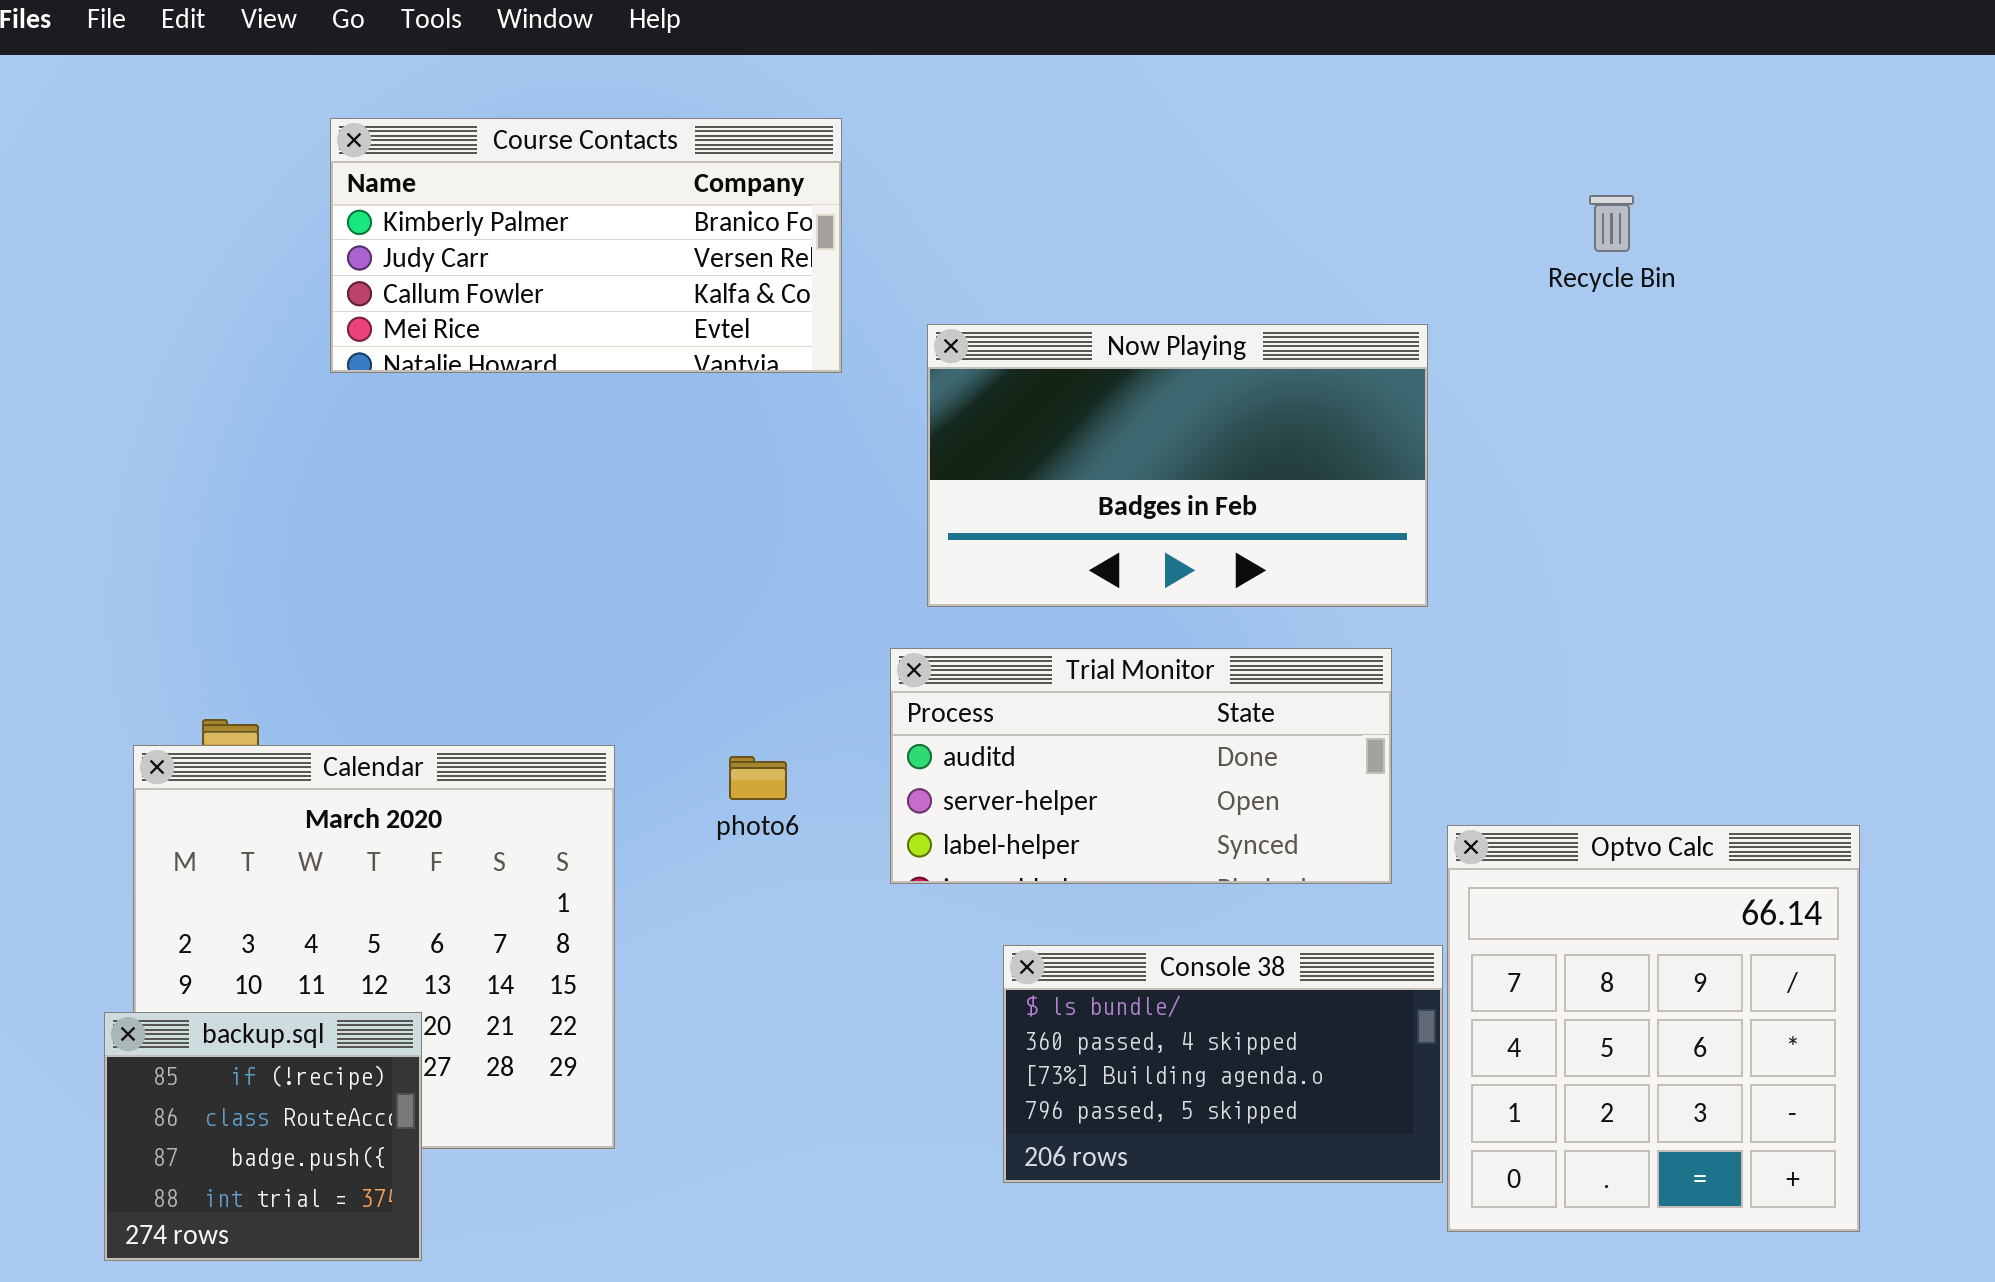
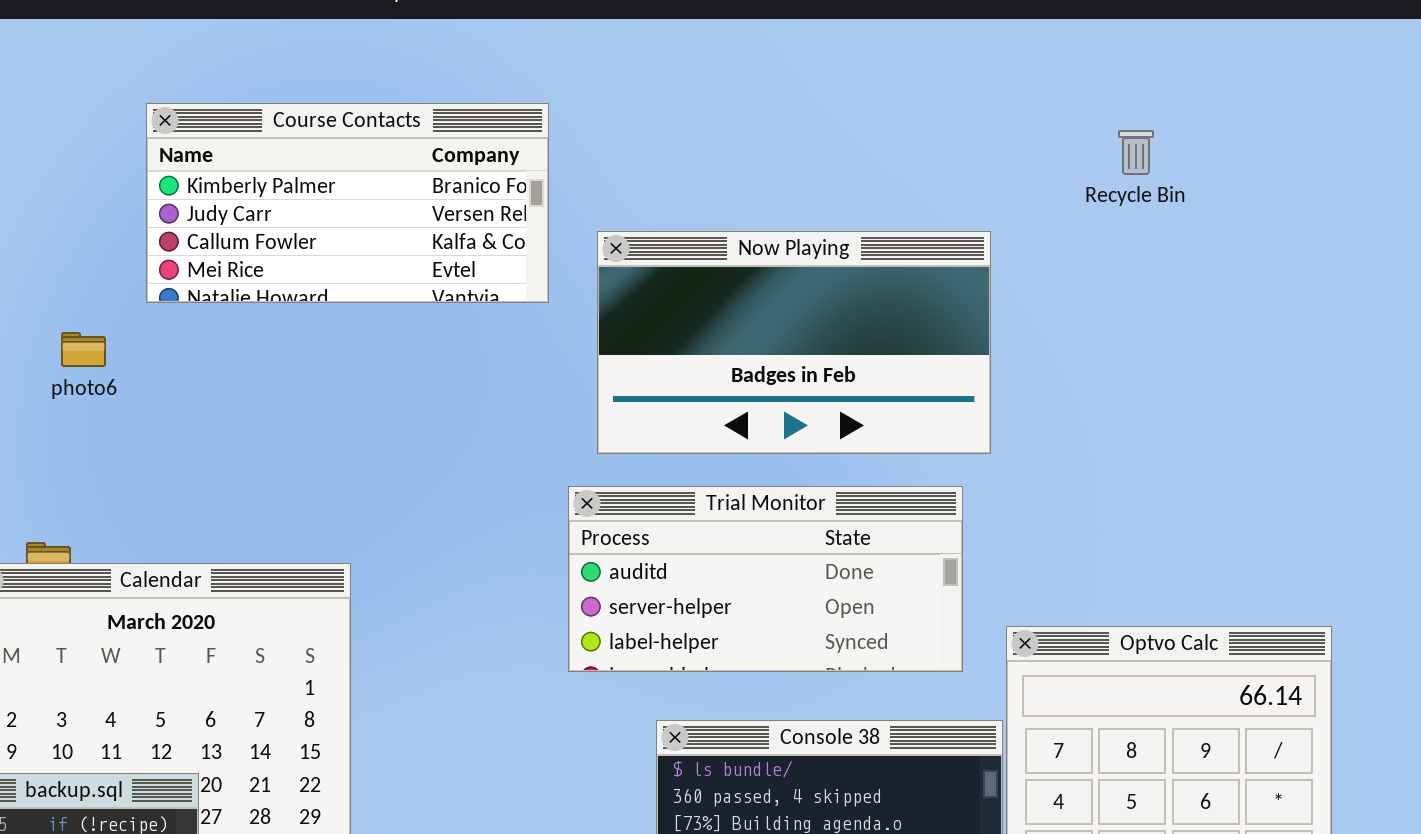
Course Contacts: [330,118,842,373] -> [146,103,549,303], moved
photo6: [729,756,787,800] -> [61,332,106,367], moved

